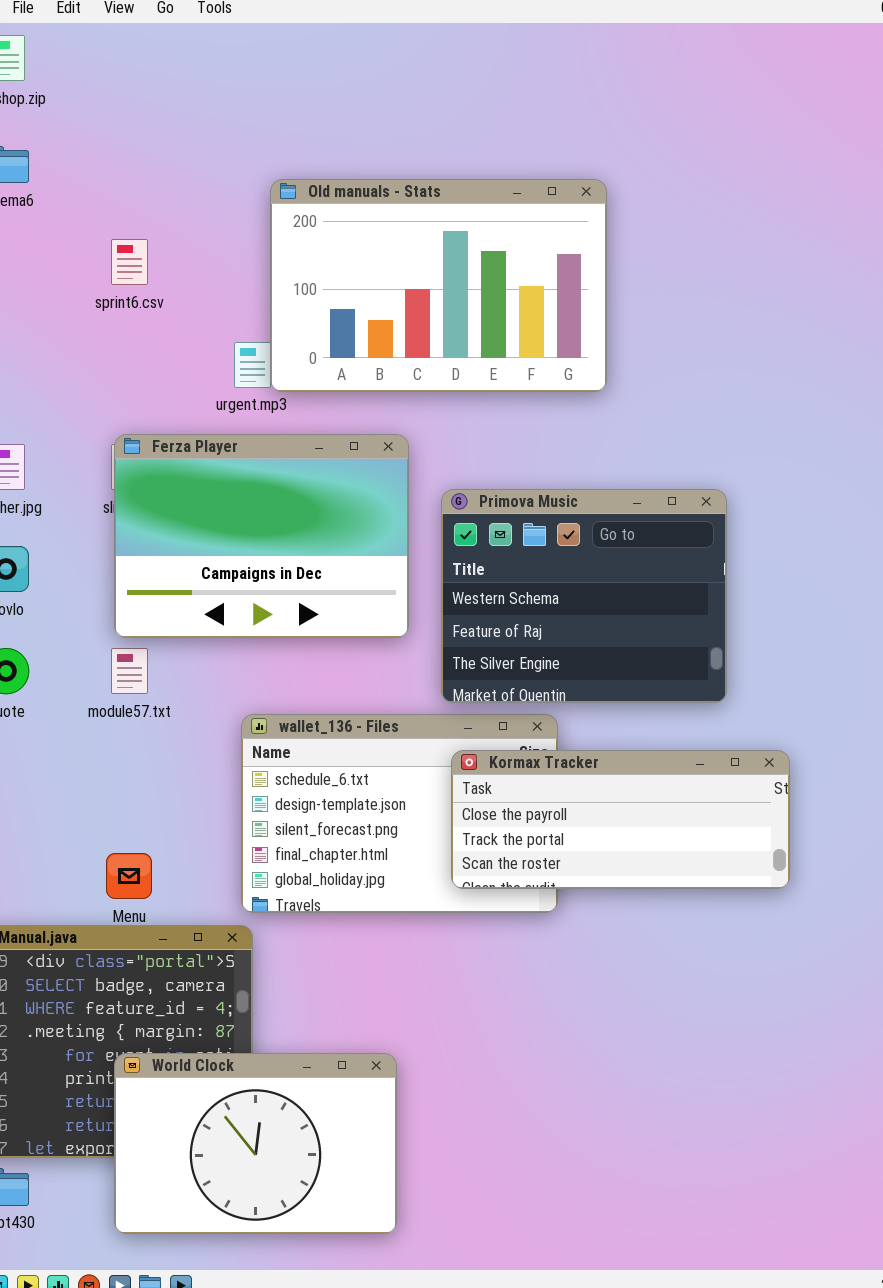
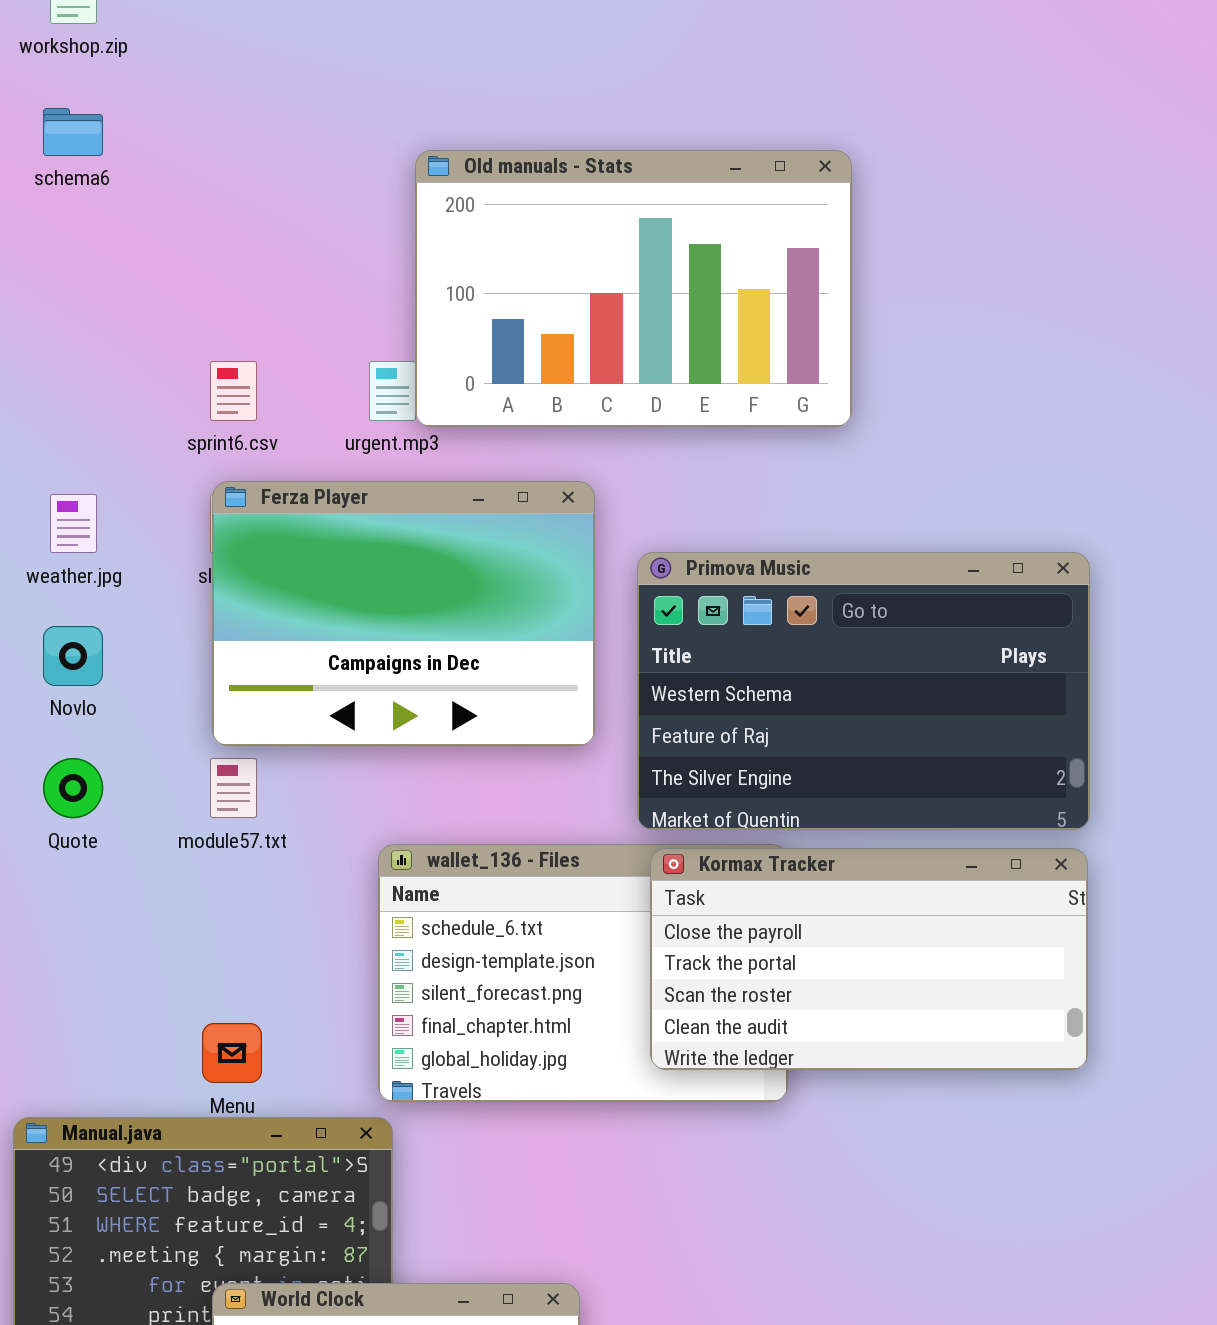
sprint6.csv: [111,239,148,285] -> [210,361,257,421], moved
Primova Music: [441,489,727,703] -> [637,552,1090,830], resized
Kormax Tracker: [451,750,790,889] -> [650,848,1088,1070], resized

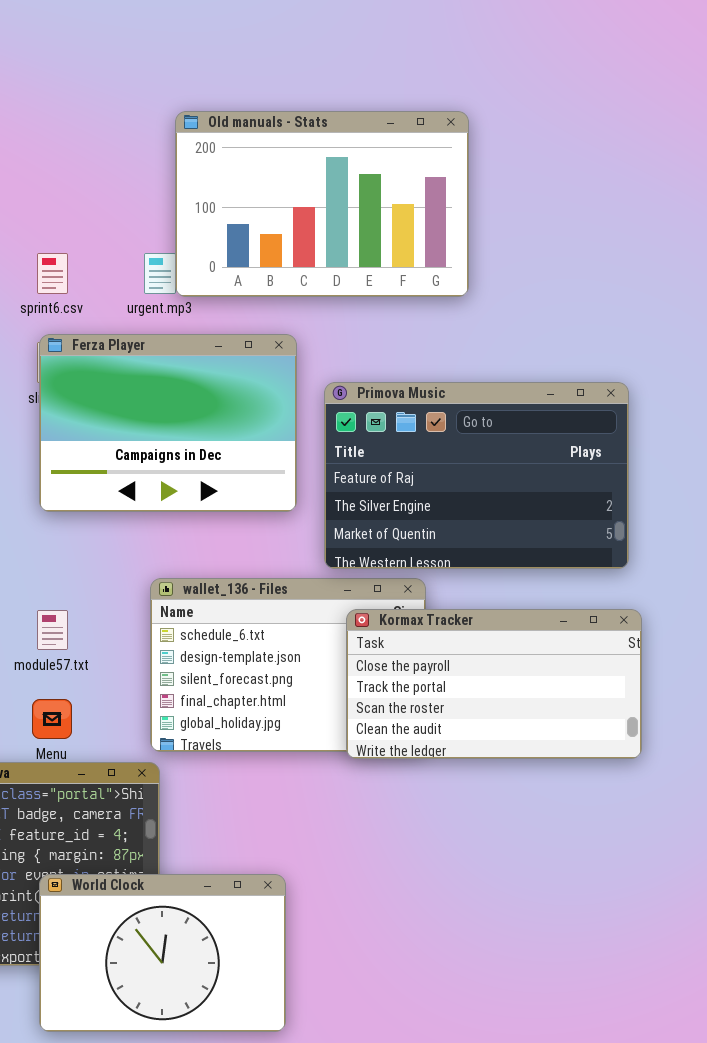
Primova Music: [637,552,1090,830] -> [324,382,629,569], scrolled down 1 row
module57.txt: [210,758,257,818] -> [37,610,68,650], moved
Kormax Tracker: [650,848,1088,1070] -> [346,609,642,759], moved

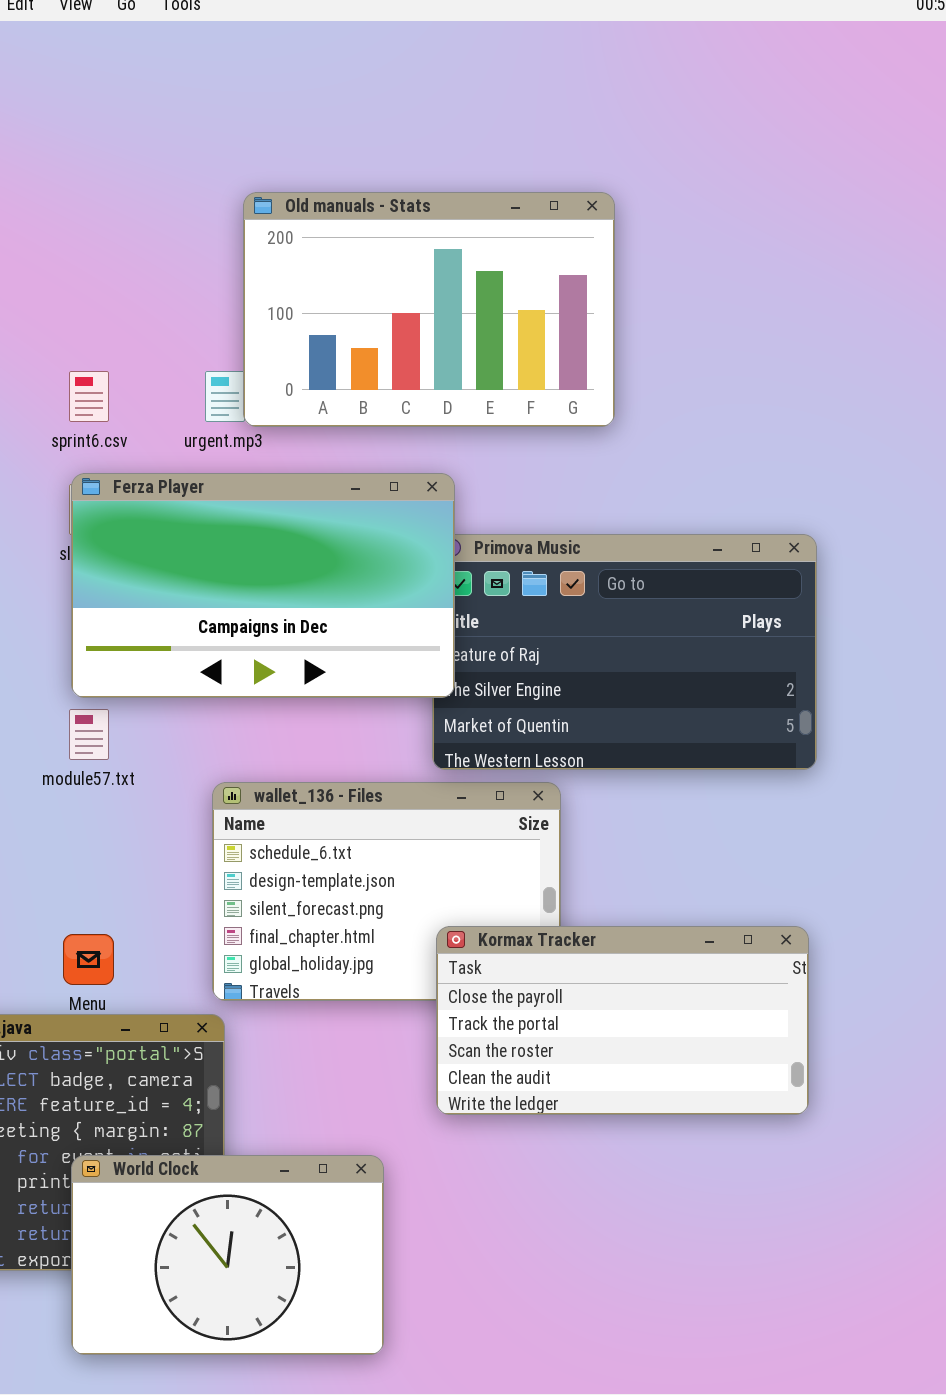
Ferza Player: [39,334,297,512] -> [71,473,455,698], resized
Kormax Tracker: [346,609,642,759] -> [436,926,809,1115], moved
module57.txt: [37,610,68,650] -> [69,709,109,760], moved

